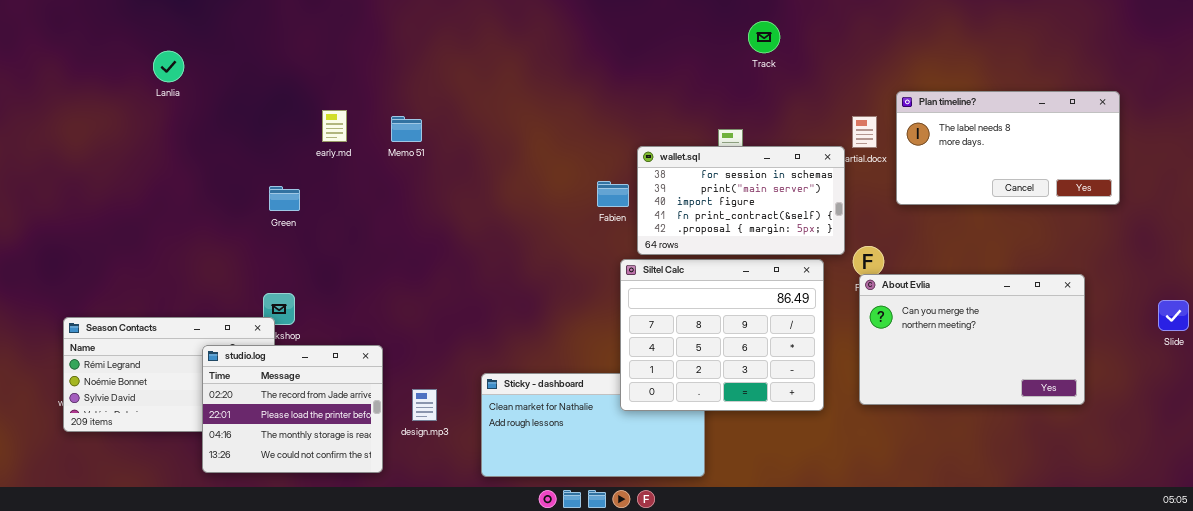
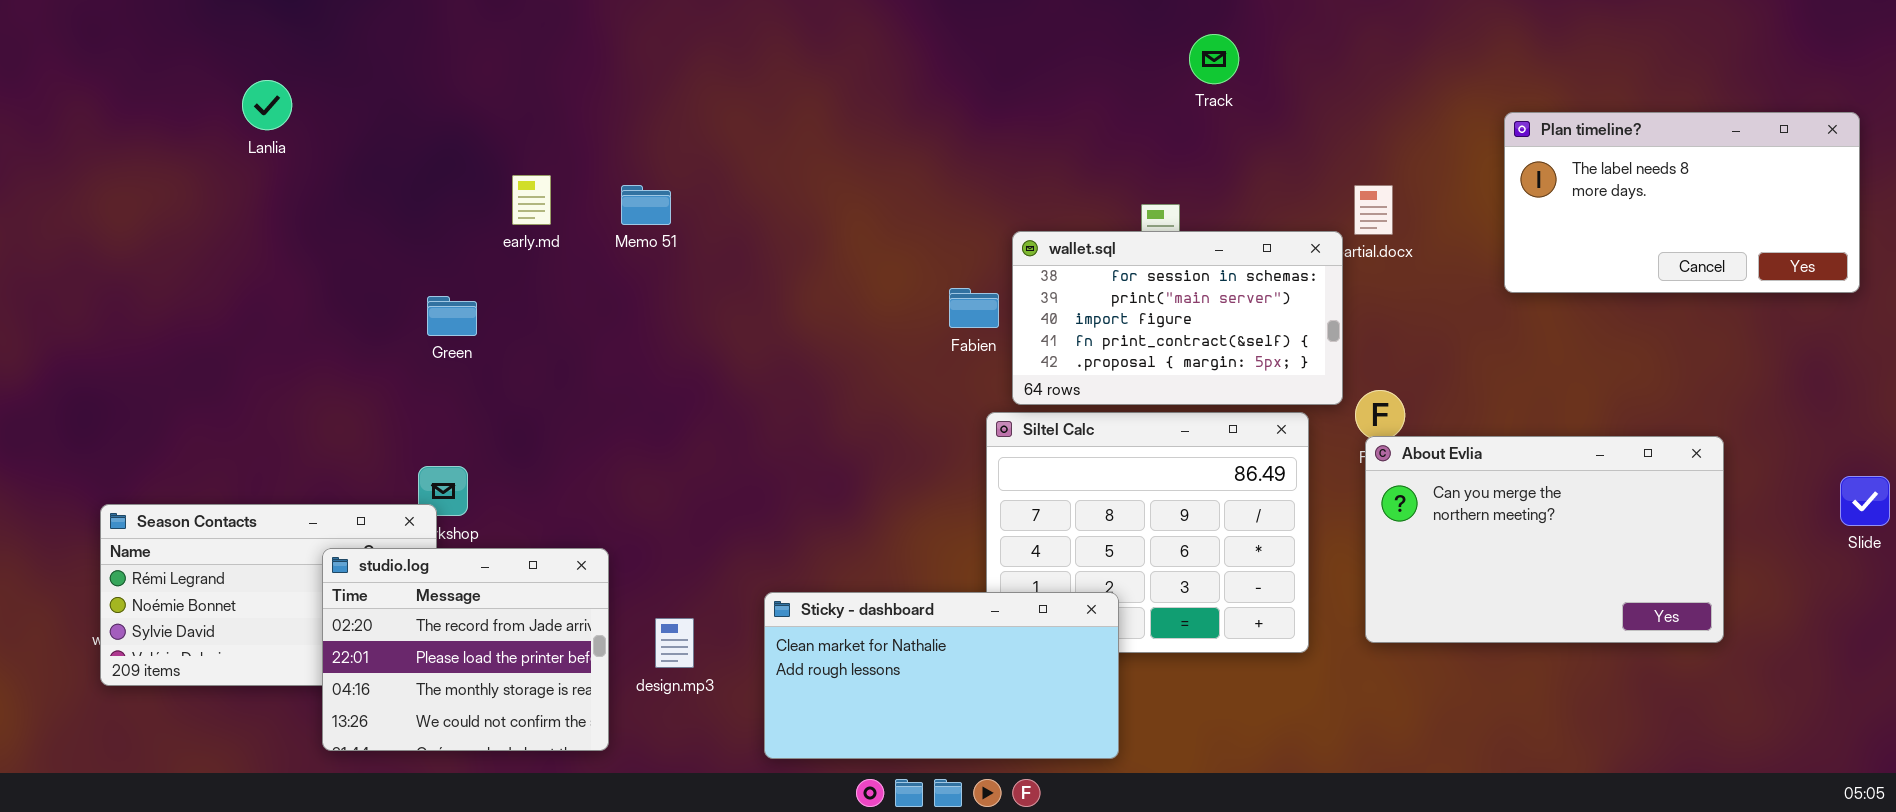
Plan timeline?: [896,91,1120,205] -> [1504,112,1860,293], moved
Sticky - dashboard: [481,373,705,477] -> [764,592,1119,759], raised

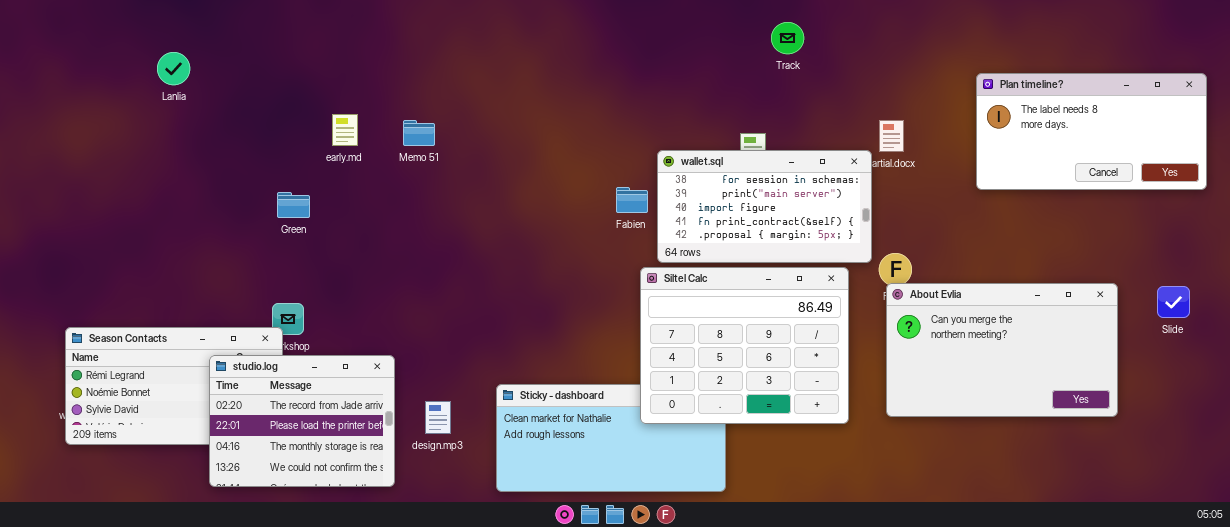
Siltel Calc: [986,412,1309,653] -> [640,267,849,424], raised
Slide: [1840,476,1890,526] -> [1157,286,1190,318], moved

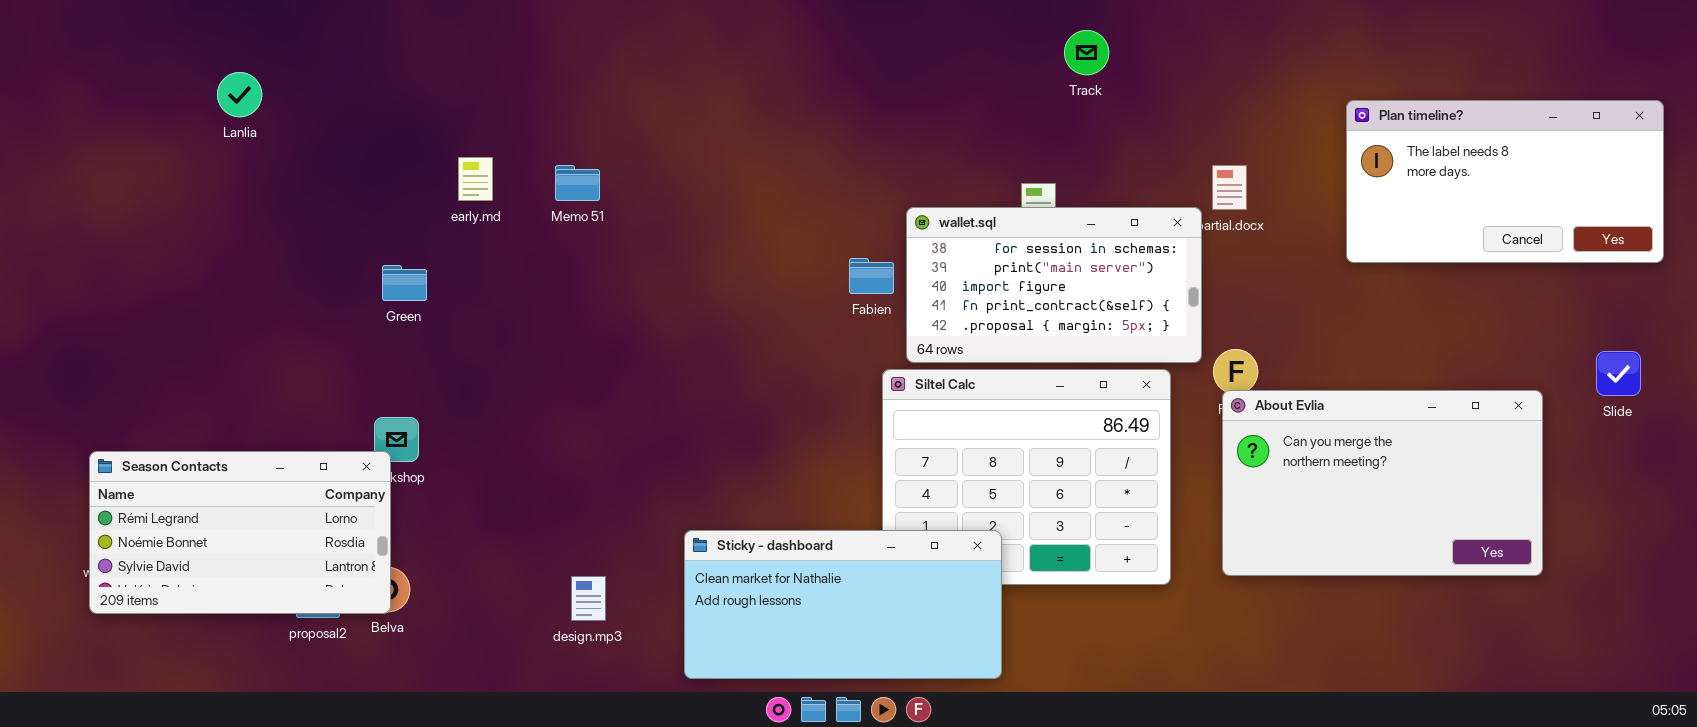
Slide: [1157,286,1190,318] -> [1596,351,1641,396], moved
studio.log: [209,355,395,487] -> none, closed
Sticky - dashboard: [496,384,726,492] -> [684,530,1002,679], raised
design.mp3: [425,401,451,434] -> [571,576,606,621], moved

